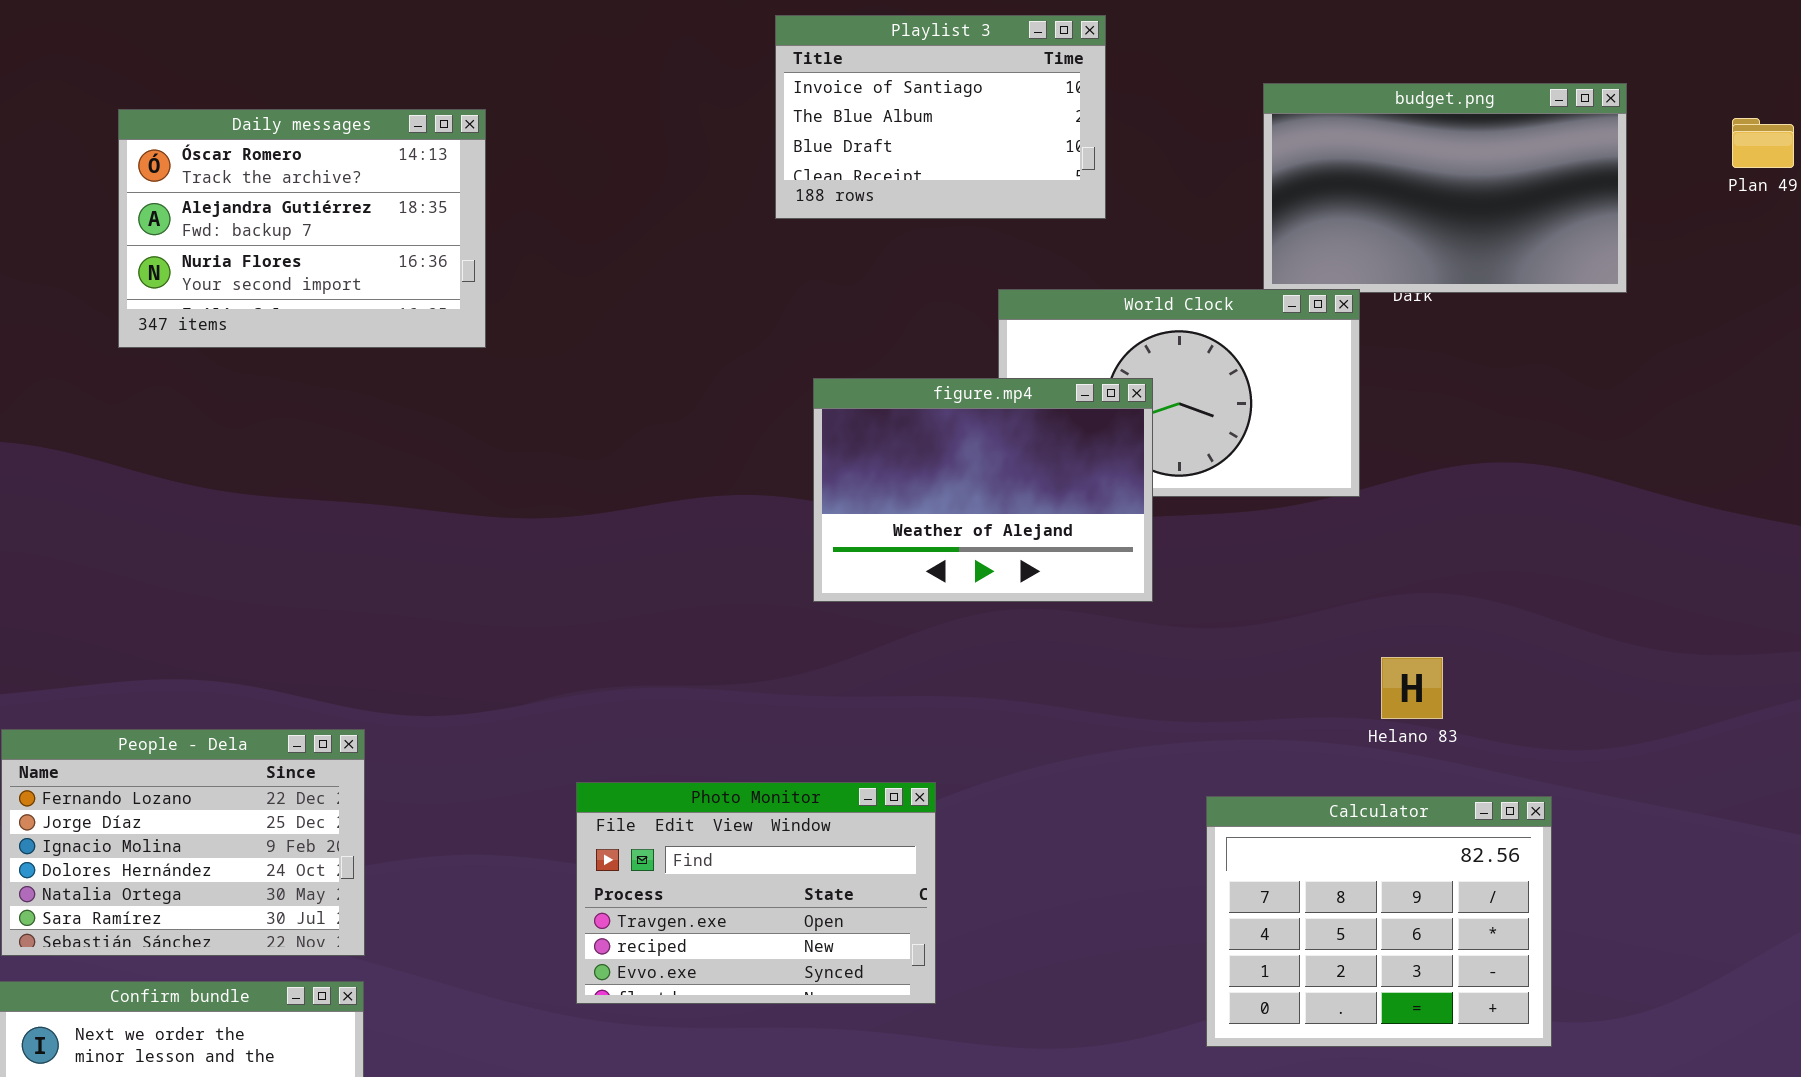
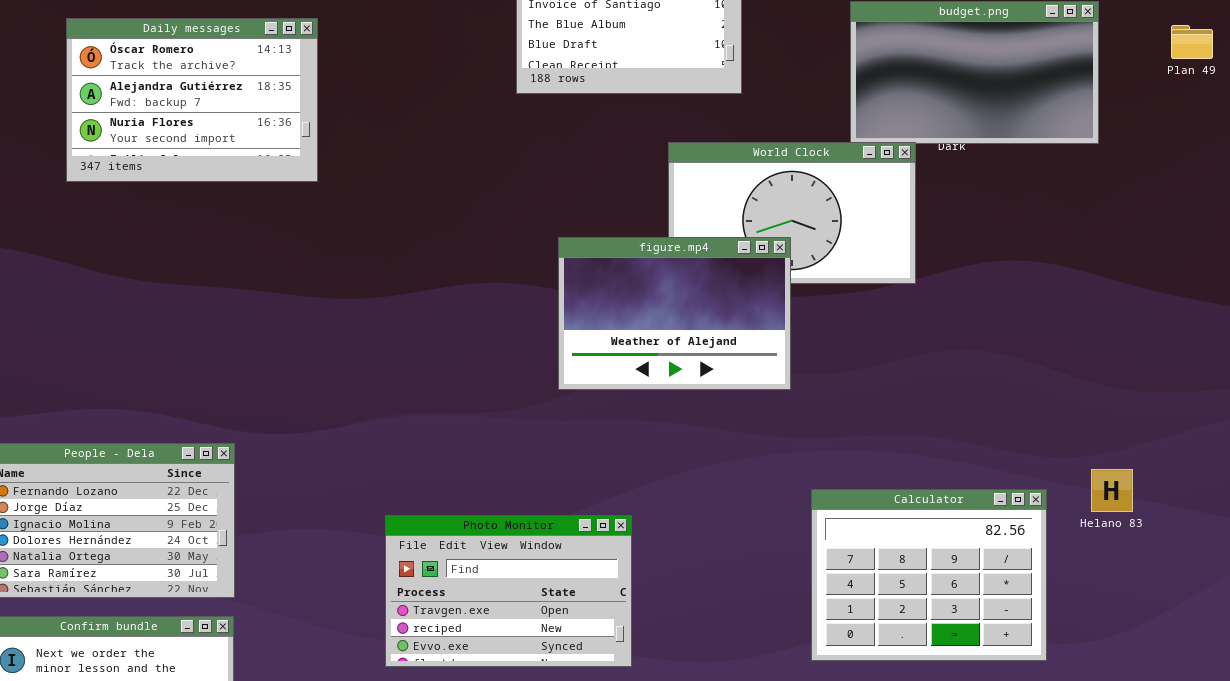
figure.mp4: [813,378,1153,602] -> [558,237,791,390], moved
Helano 83: [1381,657,1443,719] -> [1091,469,1133,512], moved
Photo Monitor: [576,782,936,1004] -> [385,515,632,667], moved

